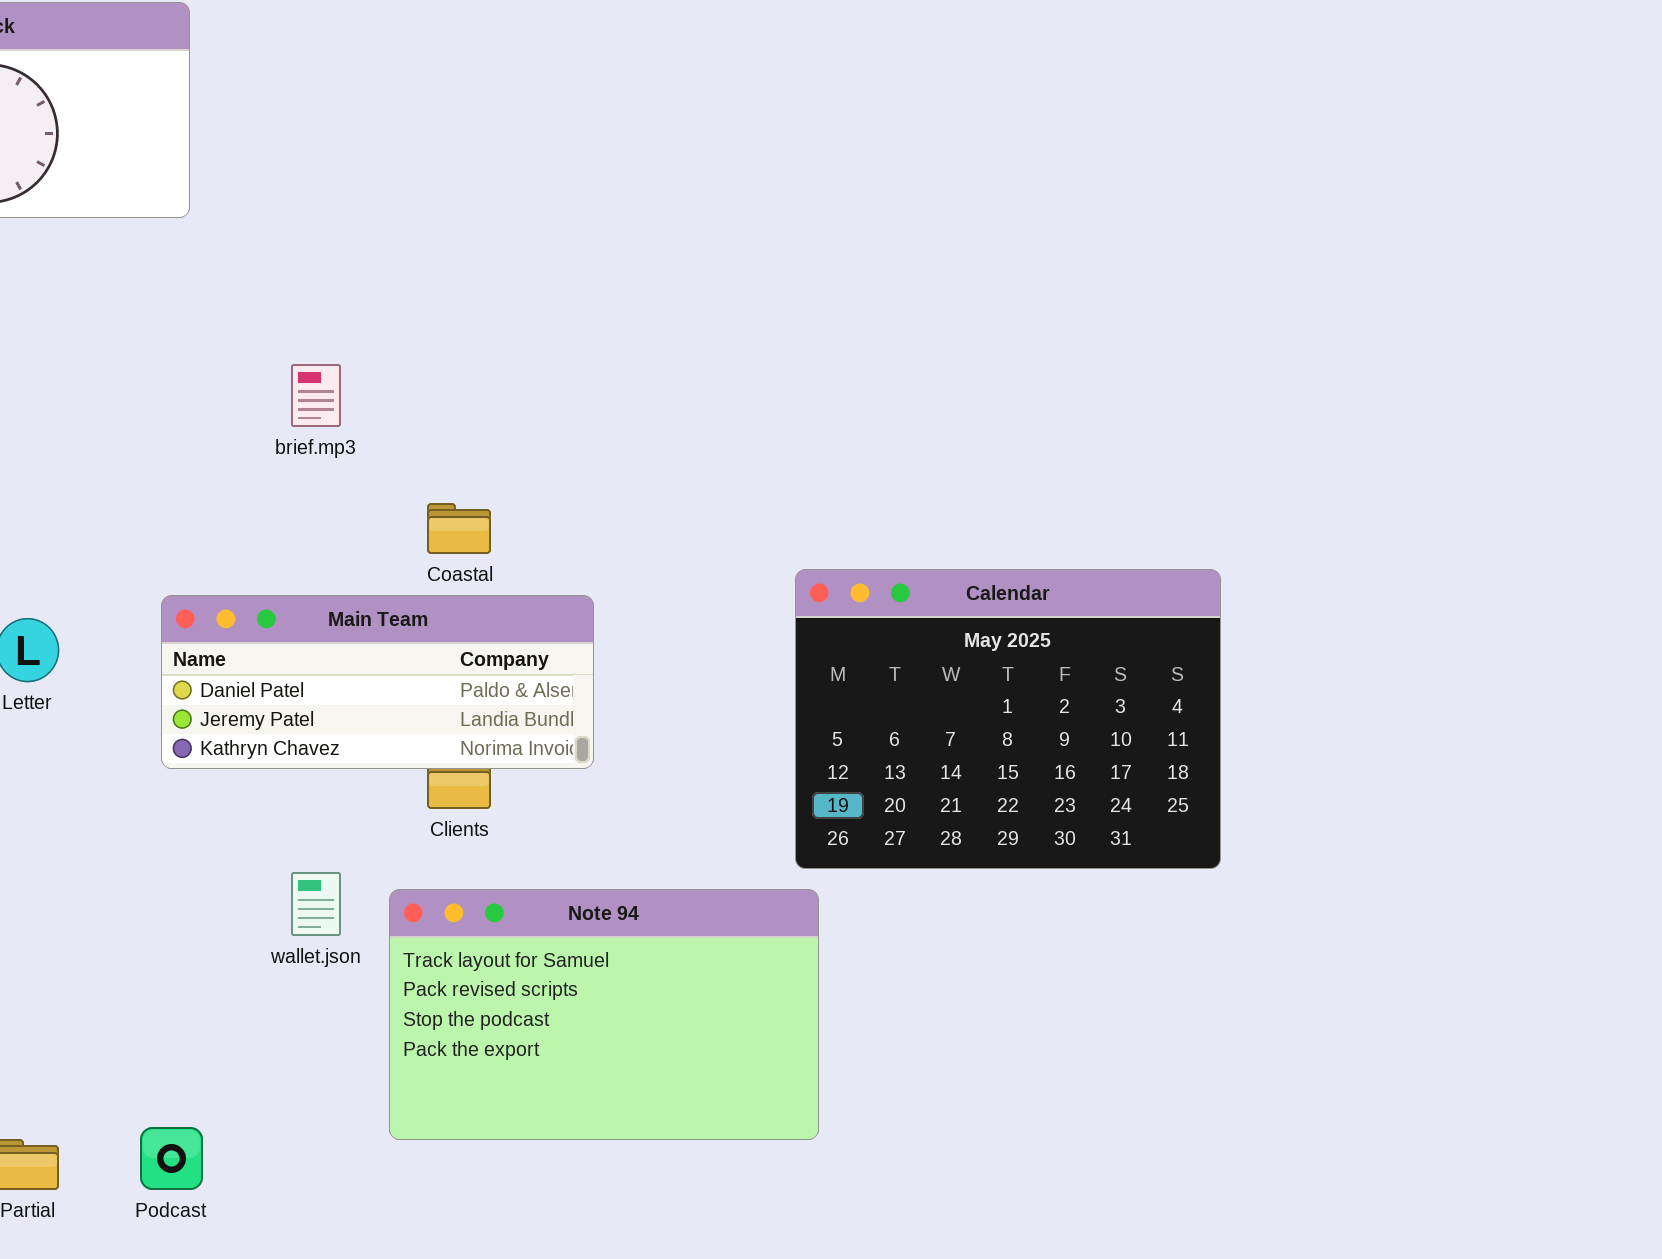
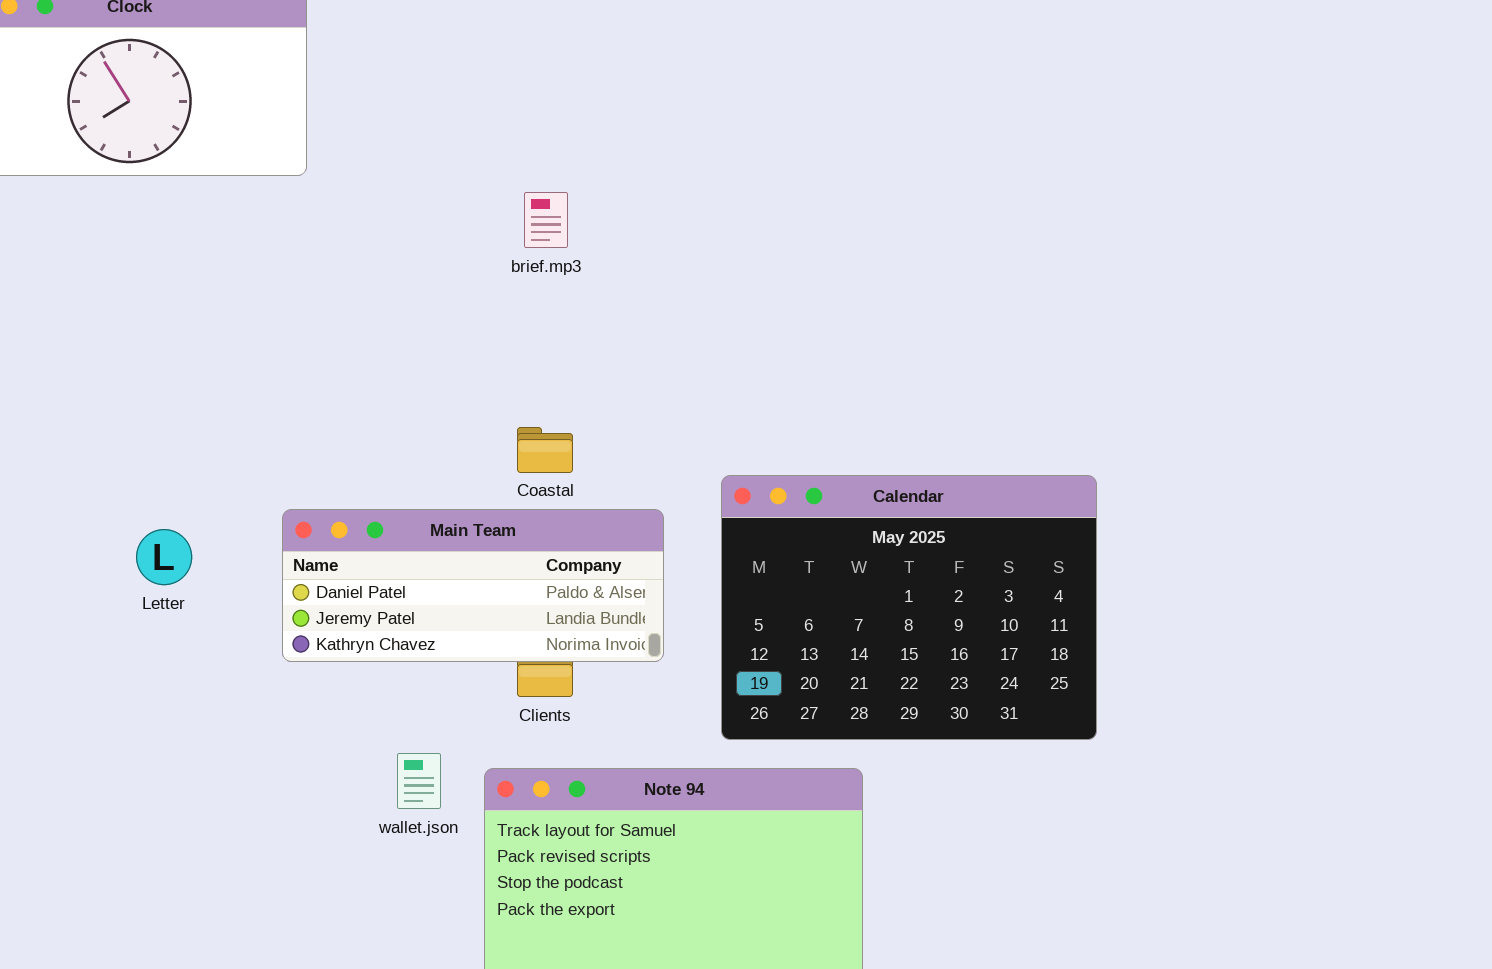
brief.mp3: [291,364,341,427] -> [524,192,568,248], moved
Calendar: [795,569,1221,869] -> [721,475,1097,740], moved

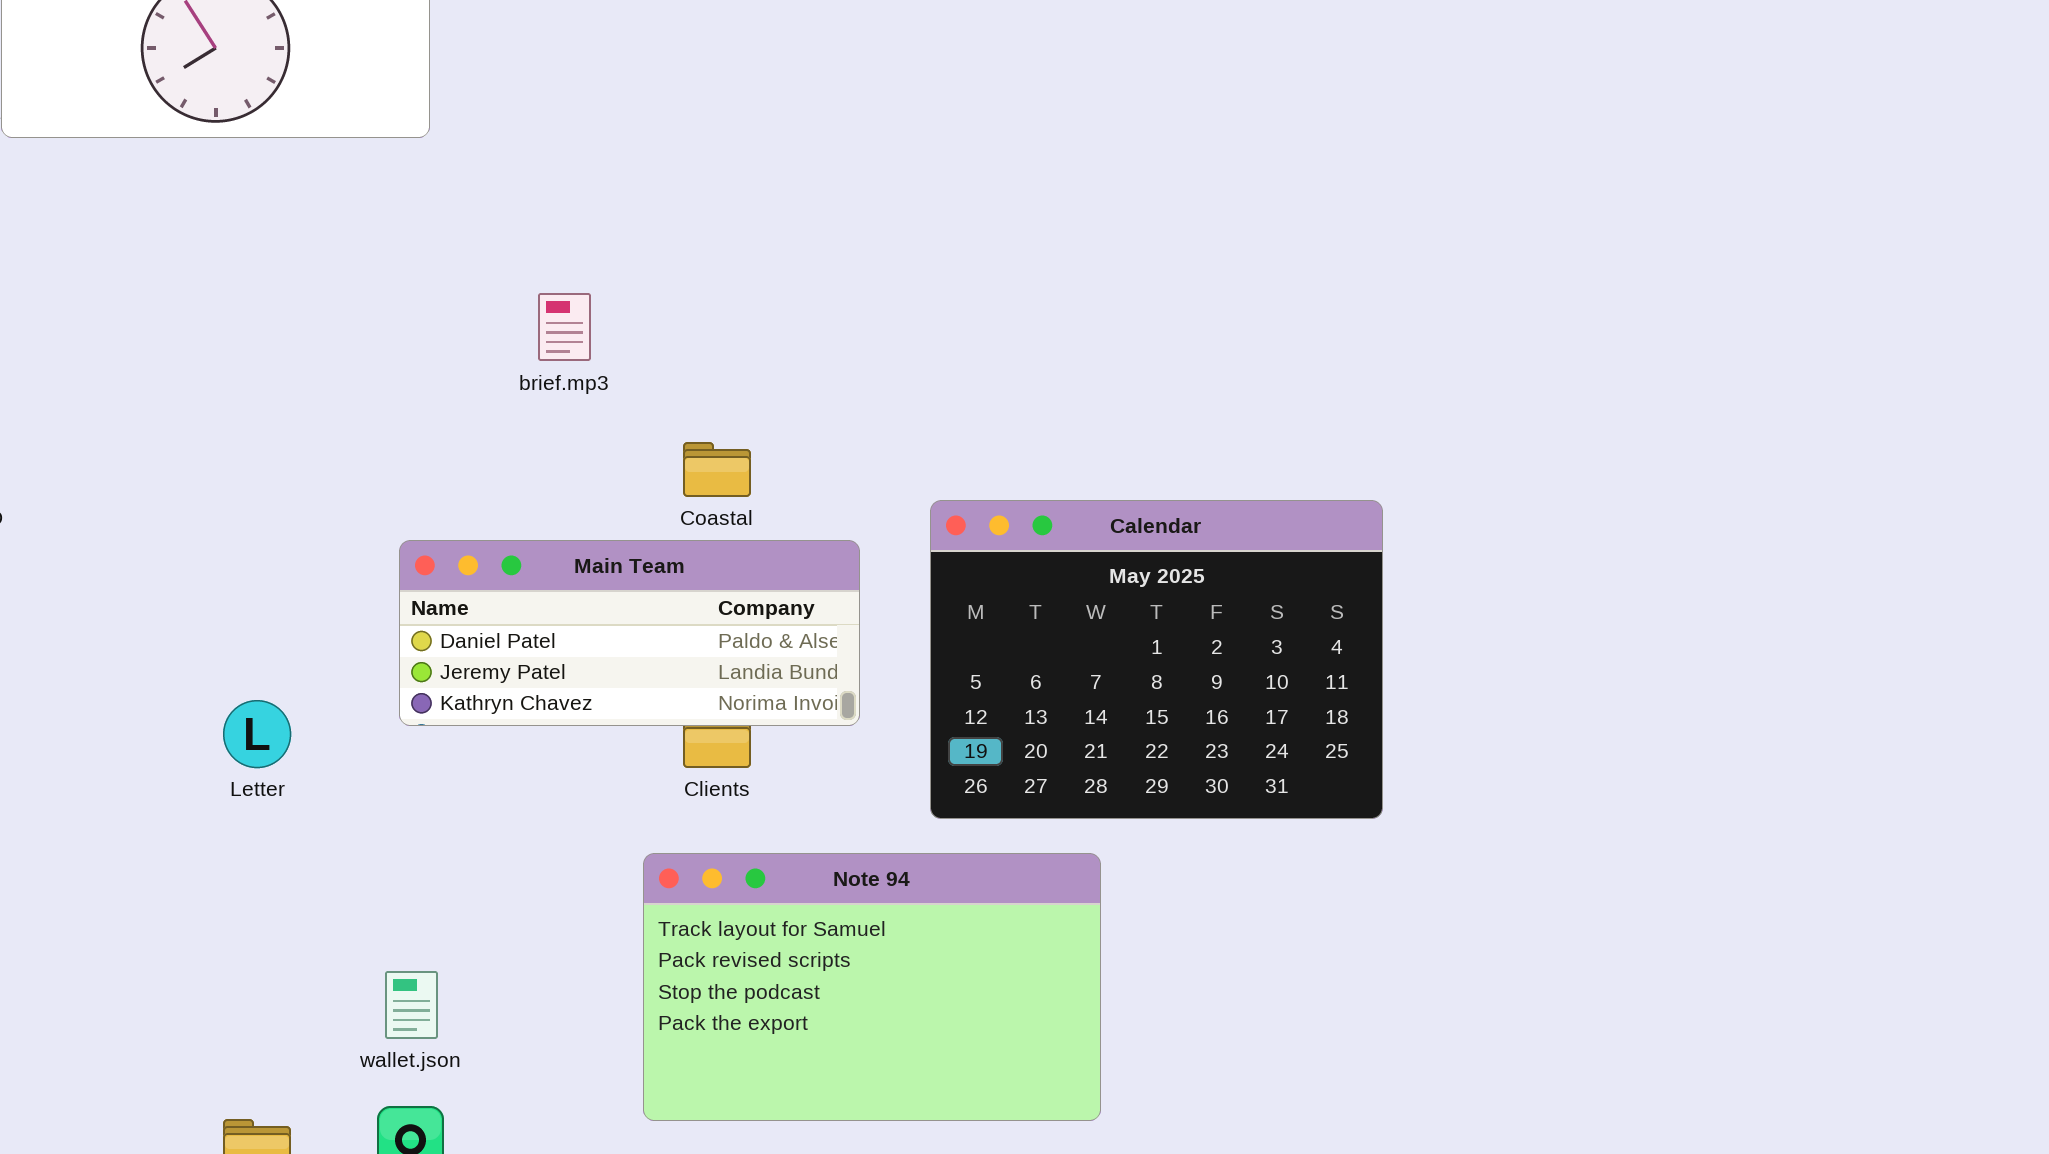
brief.mp3: [524,192,568,248] -> [538,293,591,361], moved
Letter: [136,529,192,585] -> [223,700,291,768], moved
wallet.json: [397,753,441,809] -> [385,971,438,1039], moved

